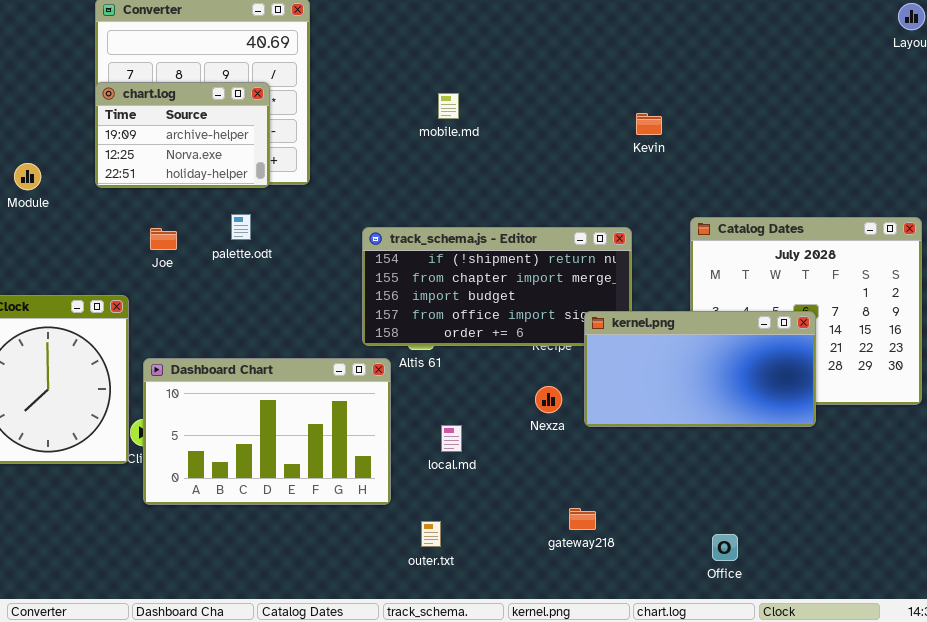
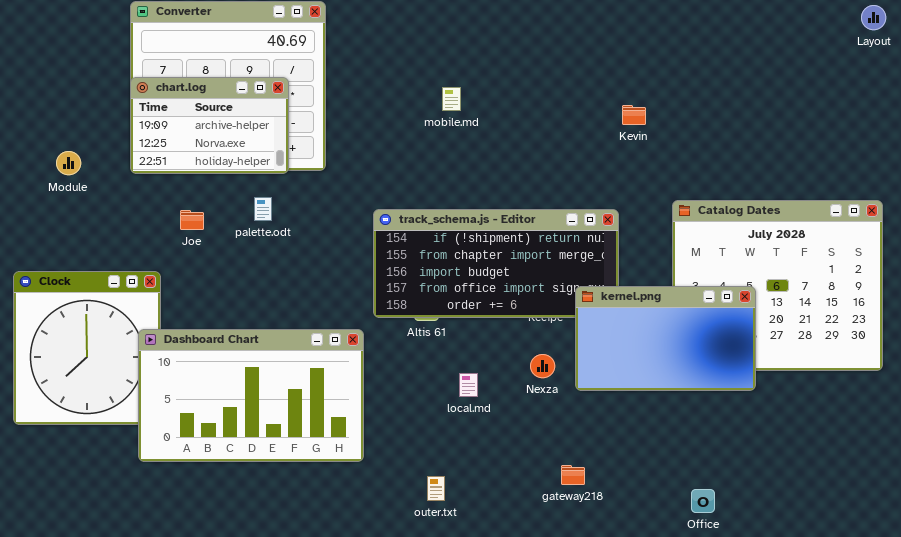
kernel.png: [584,311,816,427] -> [575,286,756,391], resized
Dashboard Chart: [143,358,391,505] -> [138,329,364,462], moved
local.md: [441,425,462,452] -> [459,373,478,397], moved

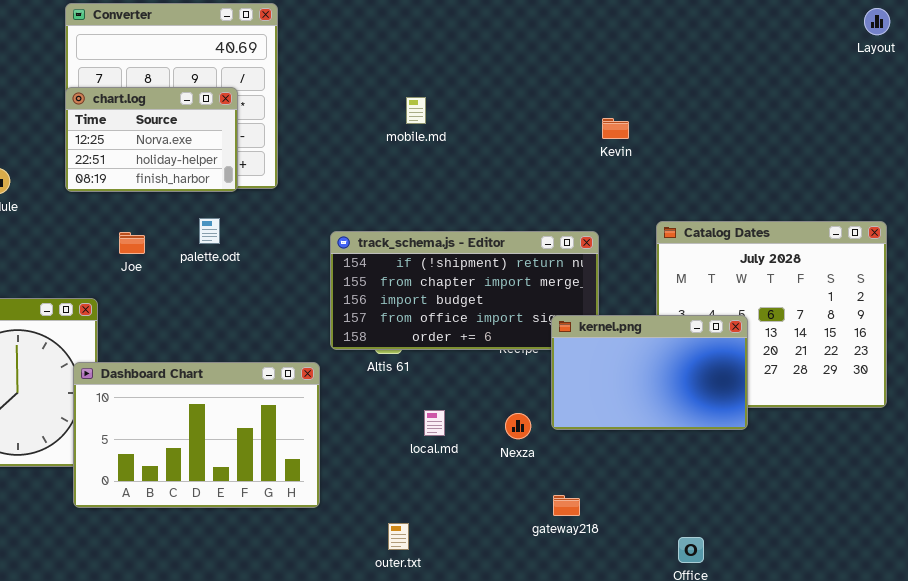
chart.log: [130,77,289,174] -> [65,87,238,192], scrolled down 1 row
Nexza: [530,354,555,378] -> [505,413,531,439], moved
gateway218: [561,465,585,485] -> [553,495,580,516], moved

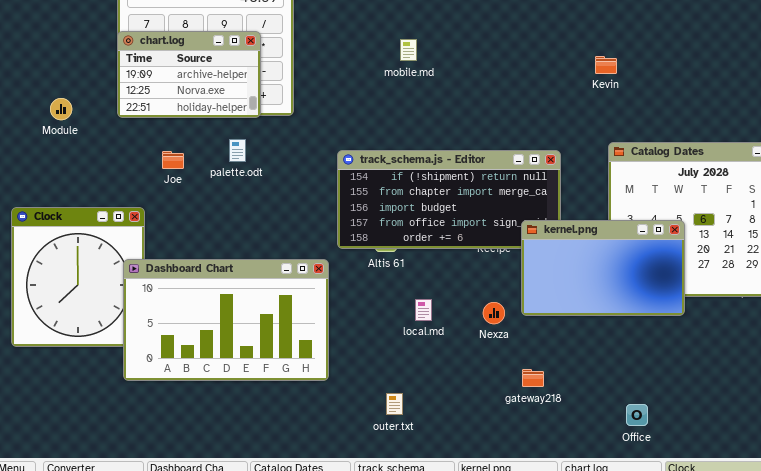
chart.log: [65,87,238,192] -> [117,31,261,118], scrolled up 1 row
Kevin: [602,118,629,139] -> [595,56,617,74], moved

